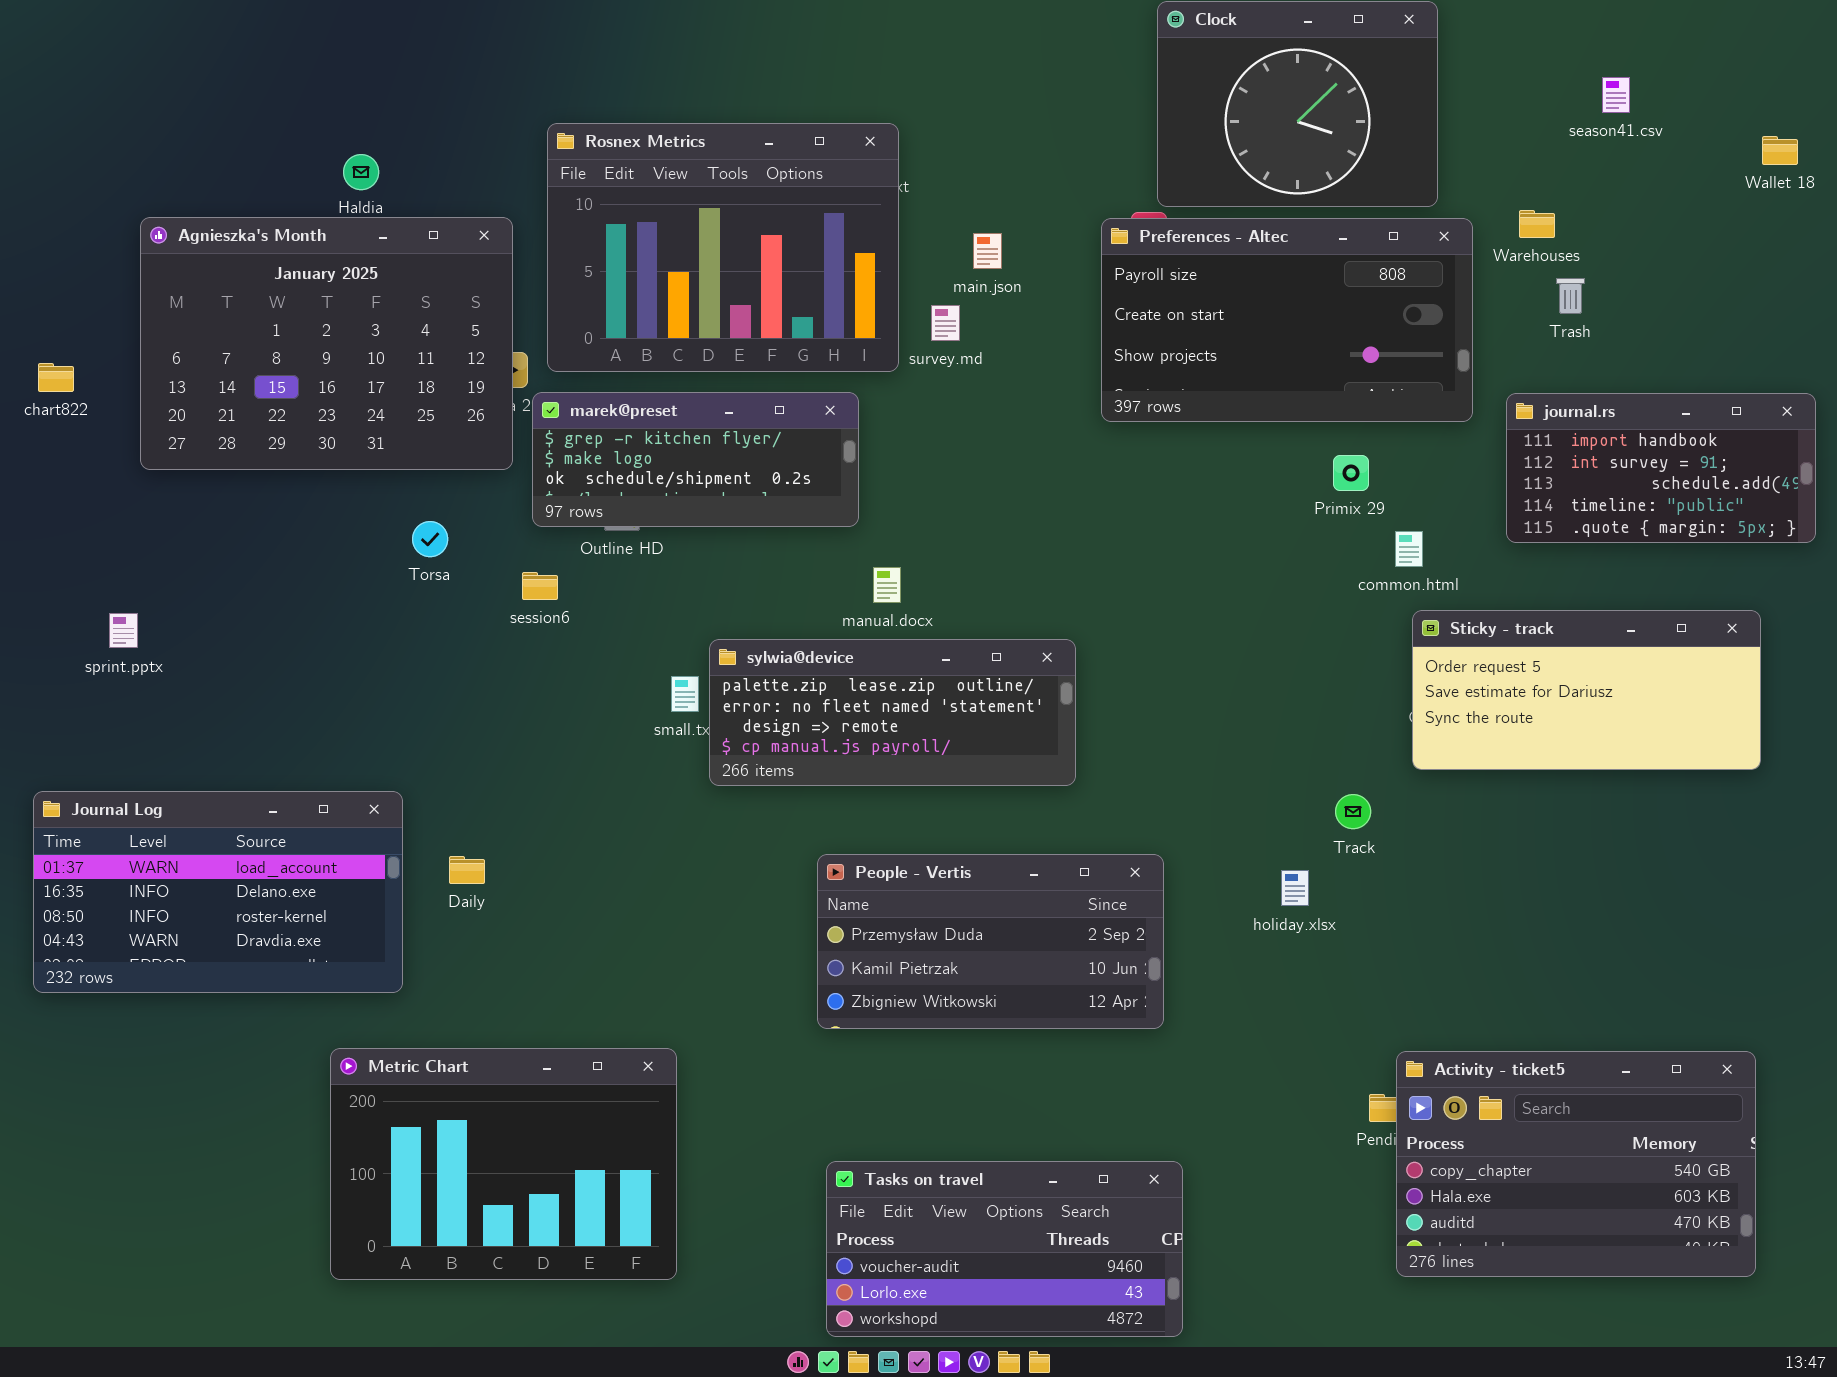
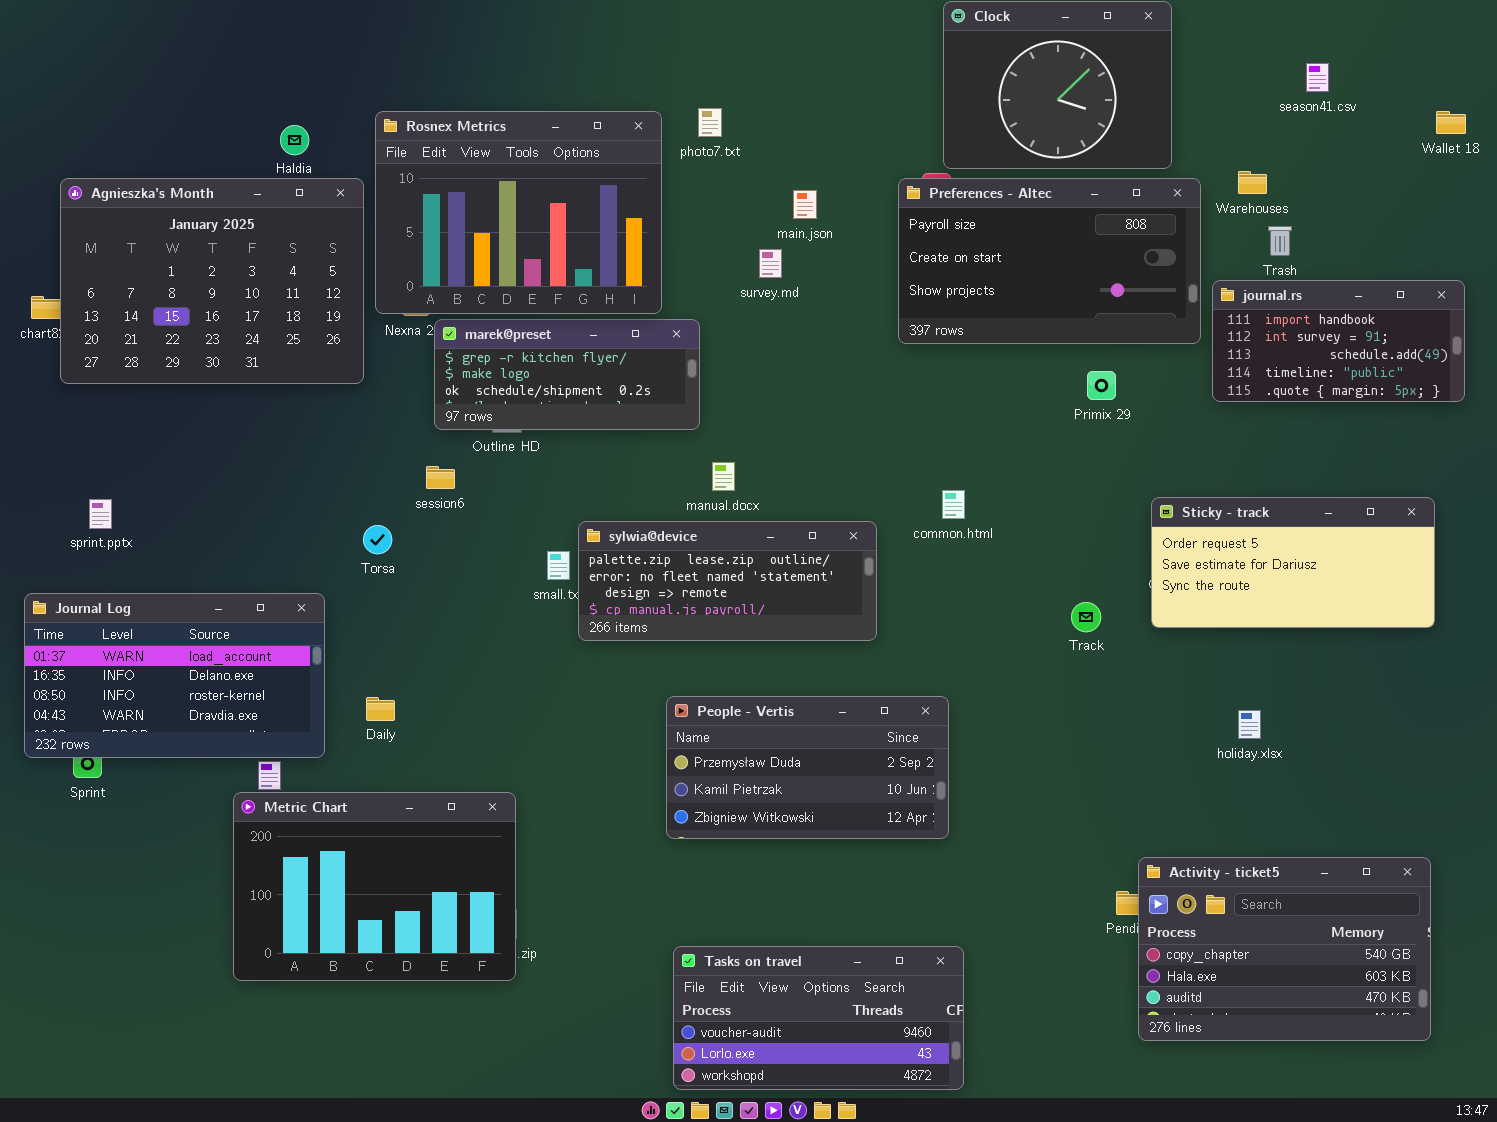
Rosnex Metrics: [547,123,899,372] -> [375,111,662,314], moved
Agnieszka's Month: [140,217,513,470] -> [60,178,364,384], moved
journal.rs: [1506,393,1816,543] -> [1212,280,1465,402], moved
Torsa: [412,521,448,557] -> [363,525,392,554], moved
common.html: [1395,531,1423,567] -> [942,490,965,519], moved
Journal Log: [33,791,403,993] -> [24,593,325,758], moved
Track: [1335,794,1371,829] -> [1071,602,1101,632], moved
holiday.xlsx: [1281,870,1309,906] -> [1238,710,1261,739], moved
Metric Chart: [330,1048,677,1280] -> [233,792,516,981], moved

